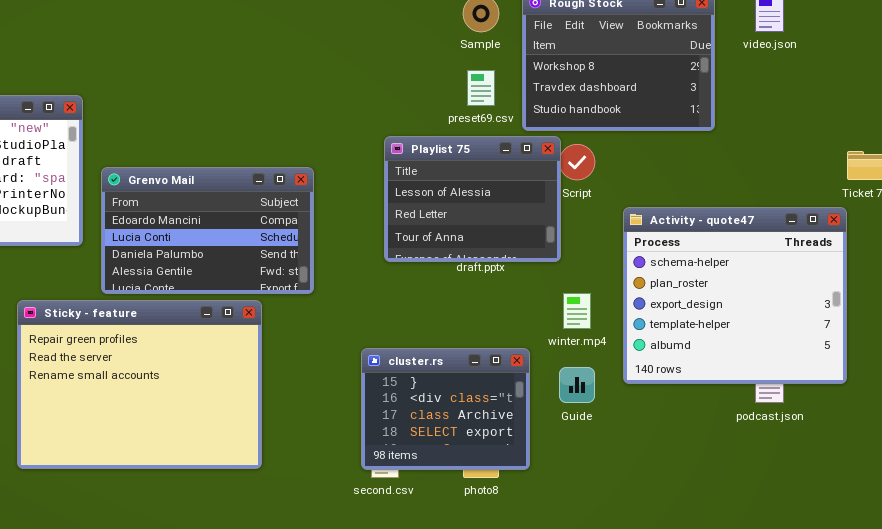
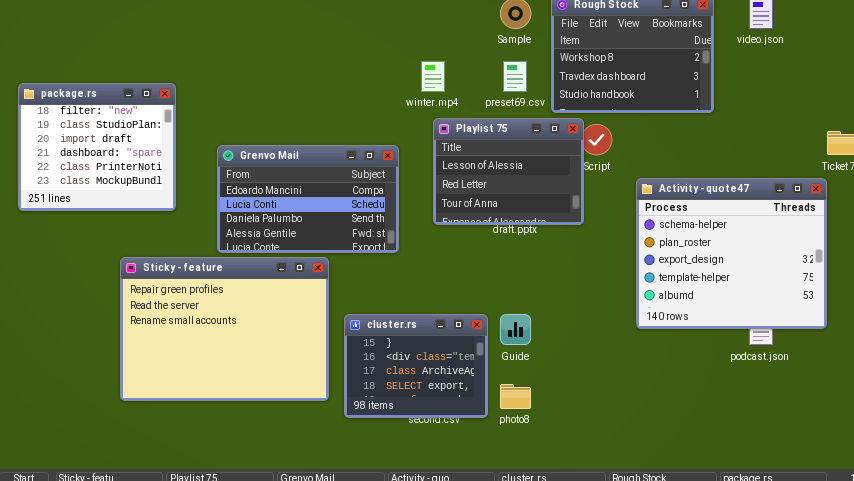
Grenvo Mail: [101,167,314,294] -> [217,145,399,253], moved
winter.mp4: [563,293,591,329] -> [421,61,445,92], moved
cluster.rs: [361,348,530,470] -> [344,314,488,418], moved
Guide: [559,367,595,403] -> [500,314,531,345], moved

